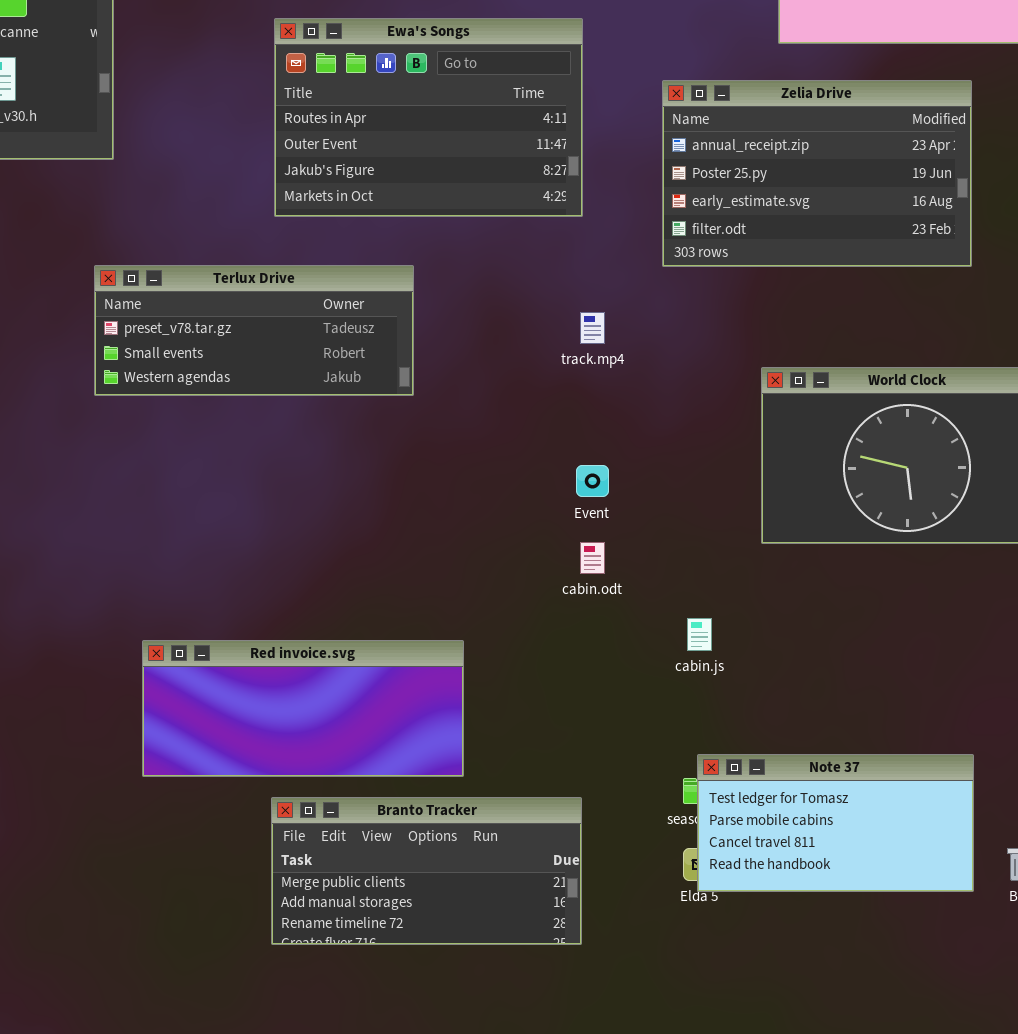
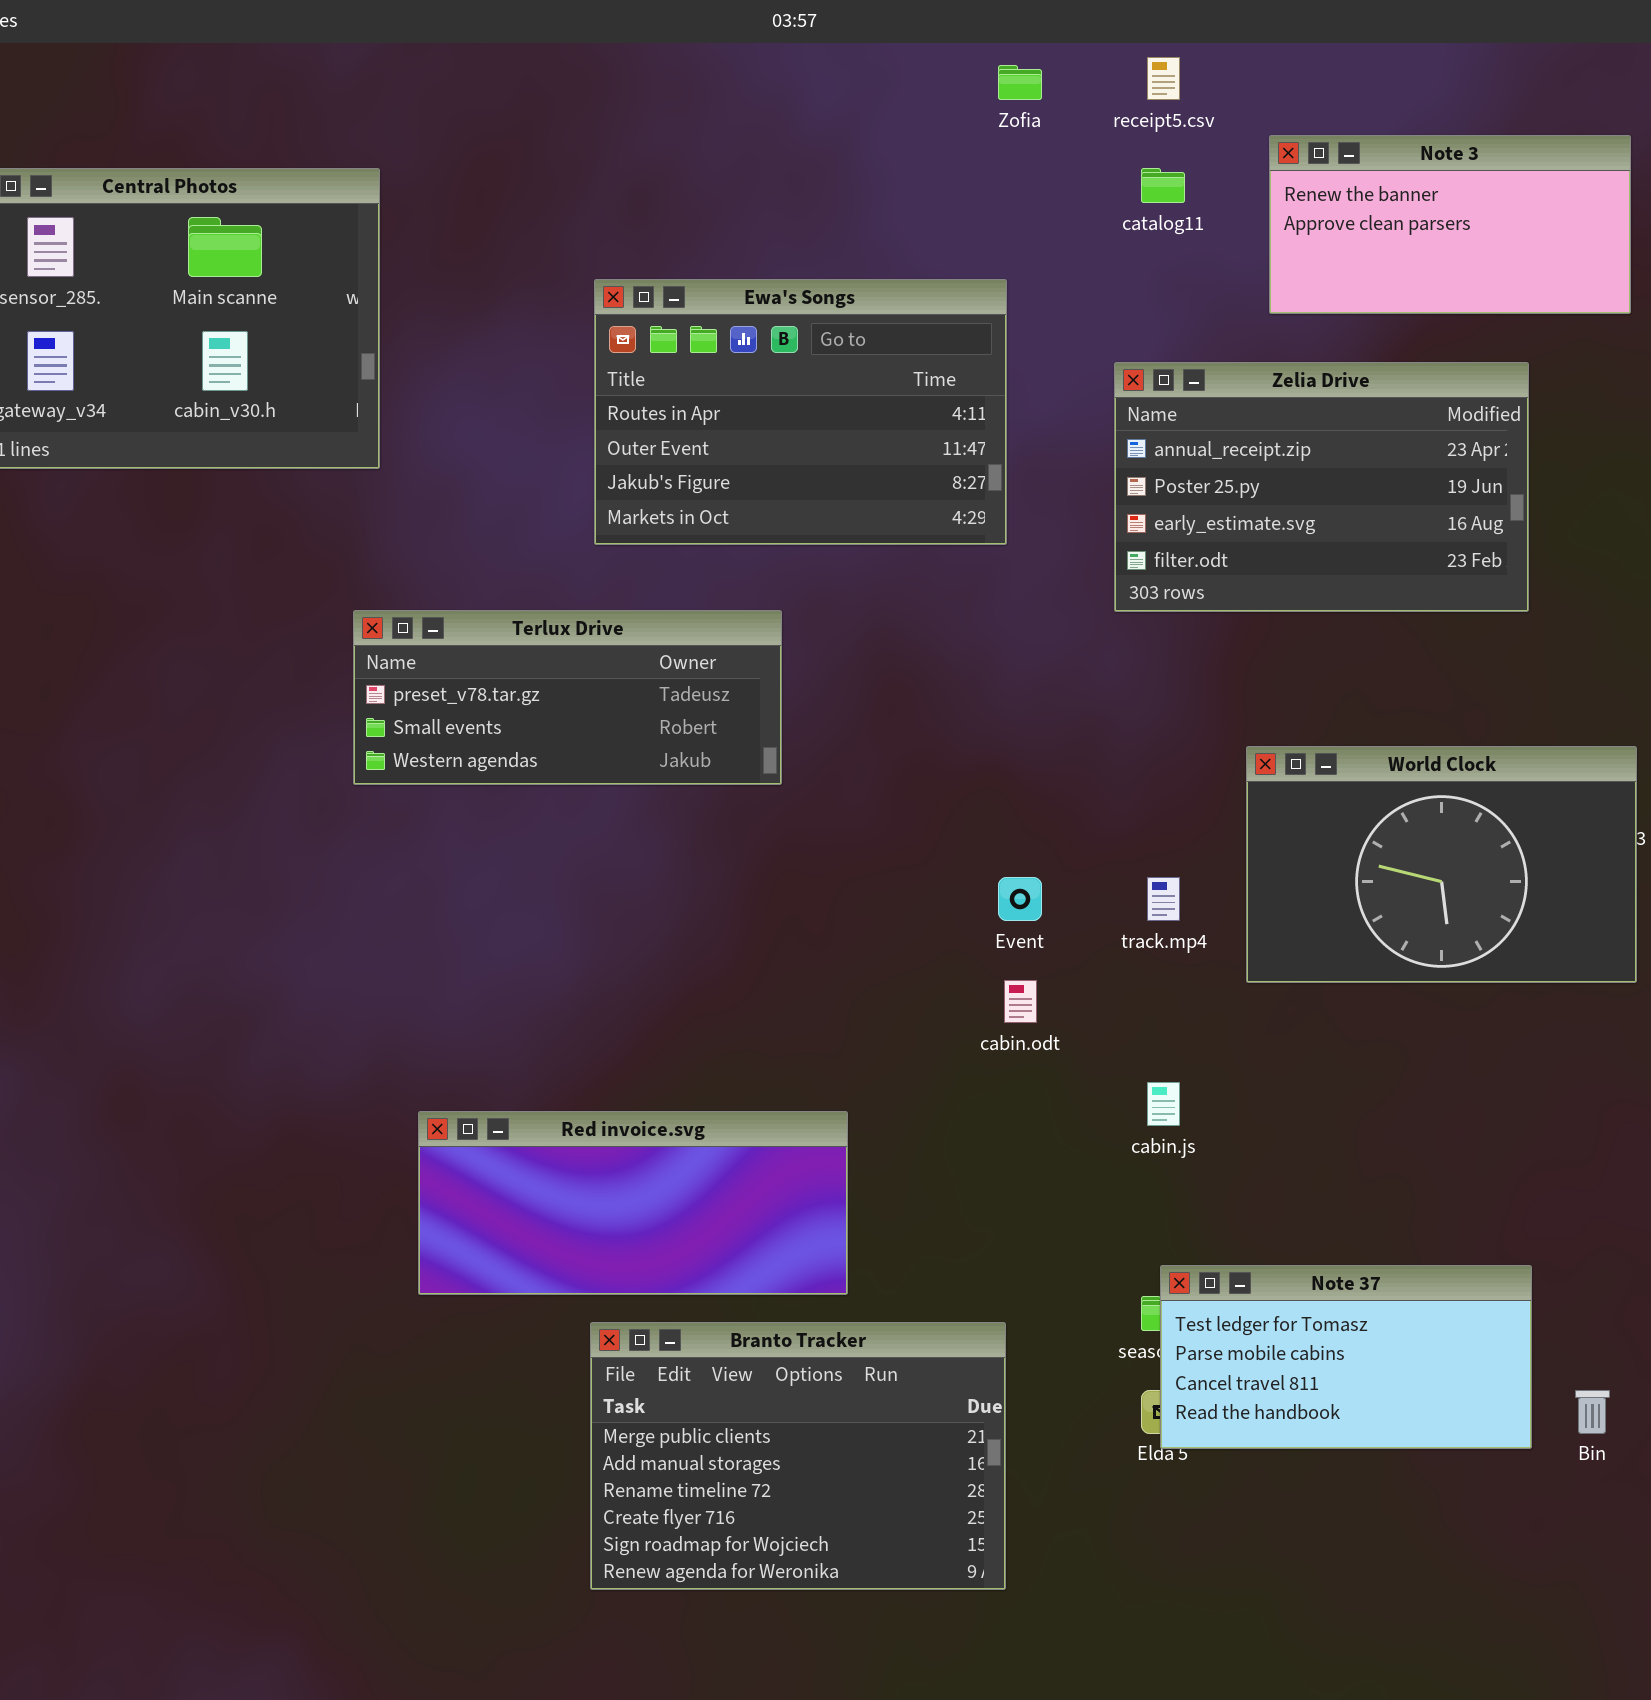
track.mp4: [580,312,605,344] -> [1147,877,1180,921], moved
Branto Tracker: [271,797,582,945] -> [590,1322,1006,1590], resized

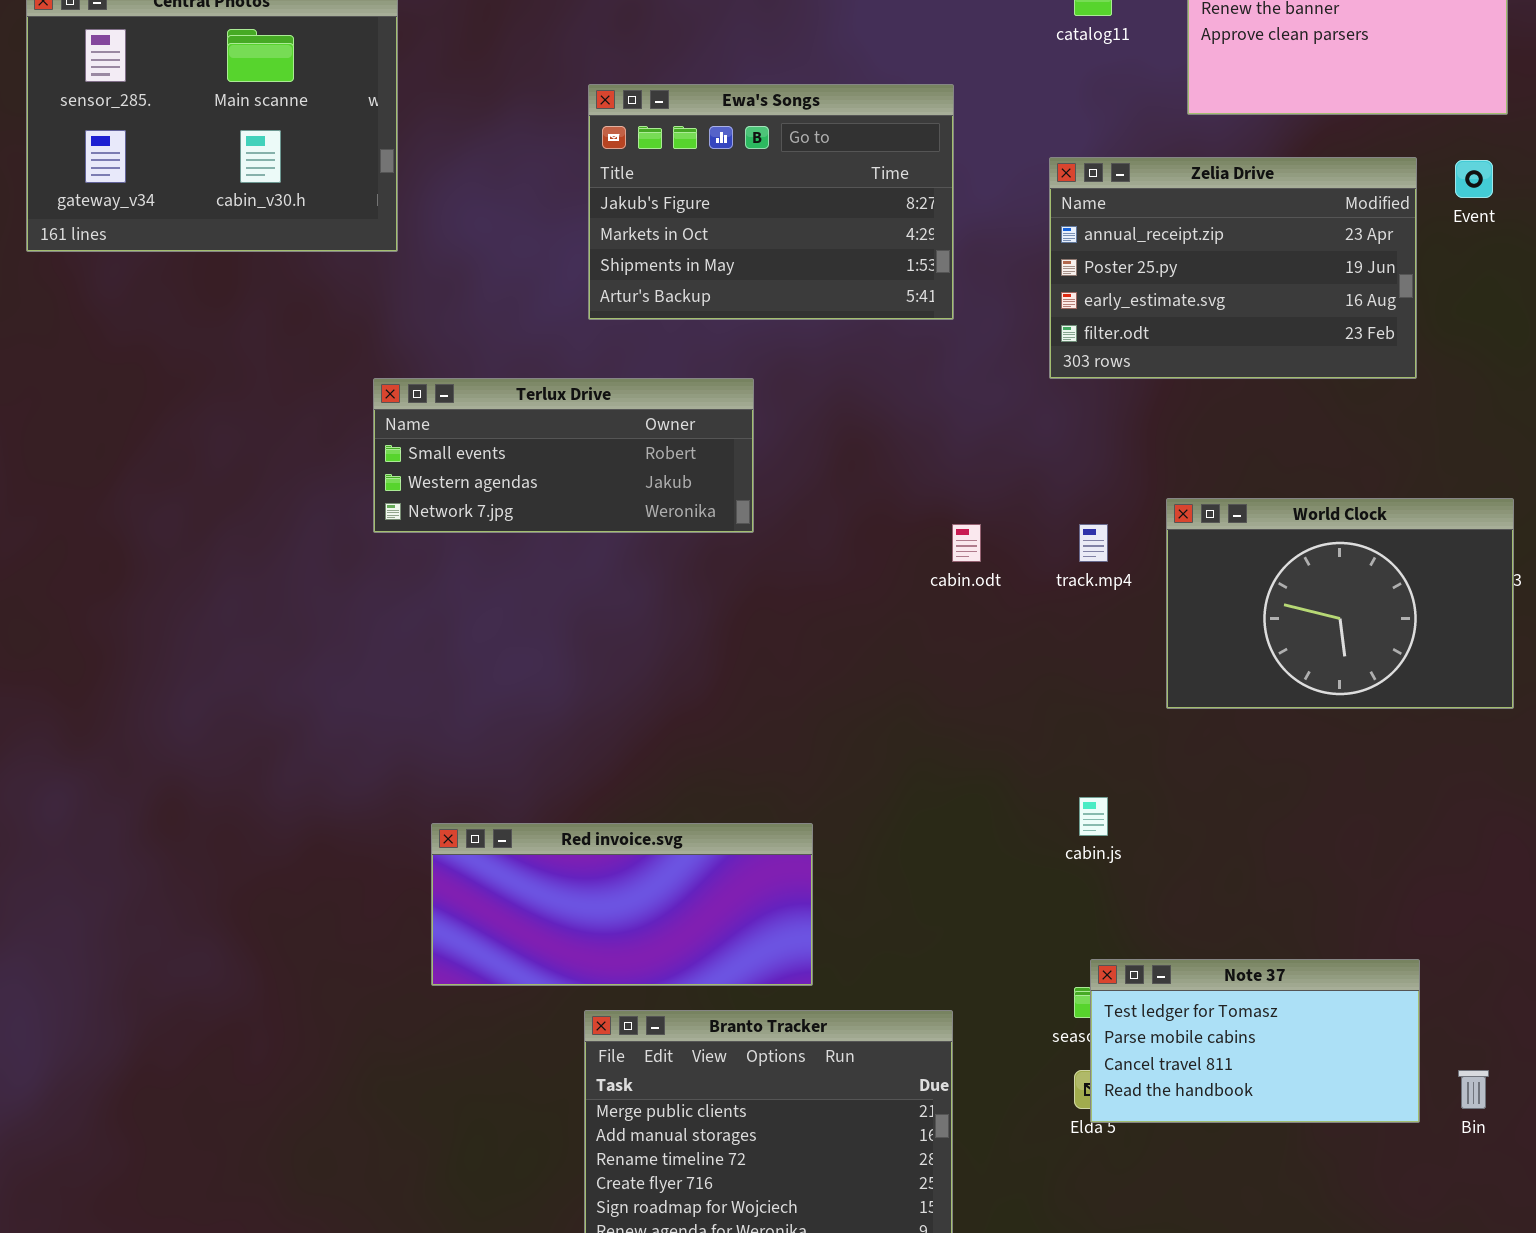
Ewa's Songs: [594,279,1007,545] -> [588,84,954,320], scrolled down 2 rows
Terlux Drive: [353,610,782,785] -> [373,378,754,533], scrolled down 1 row
Event: [998,877,1042,921] -> [1455,160,1493,198], moved
track.mp4: [1147,877,1180,921] -> [1079,524,1108,562], moved
cabin.odt: [1004,980,1037,1023] -> [952,524,981,562], moved

